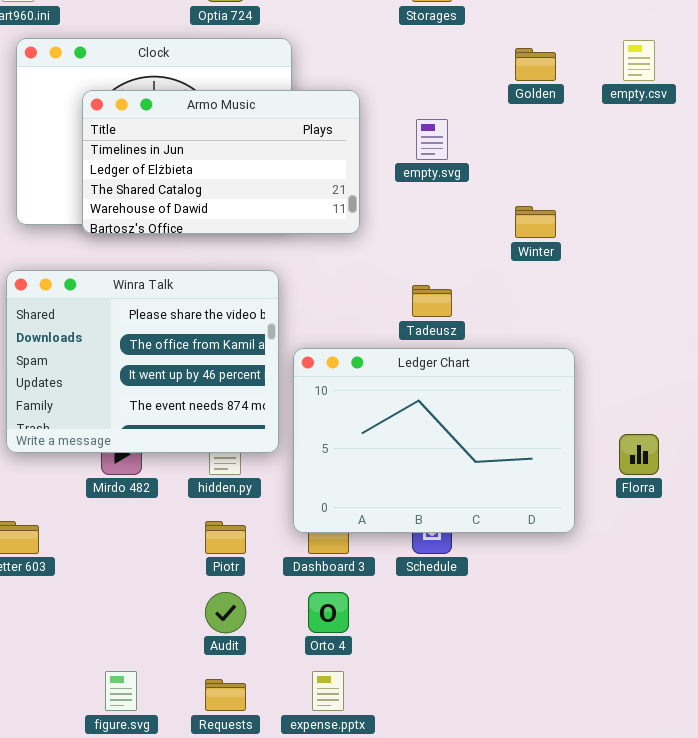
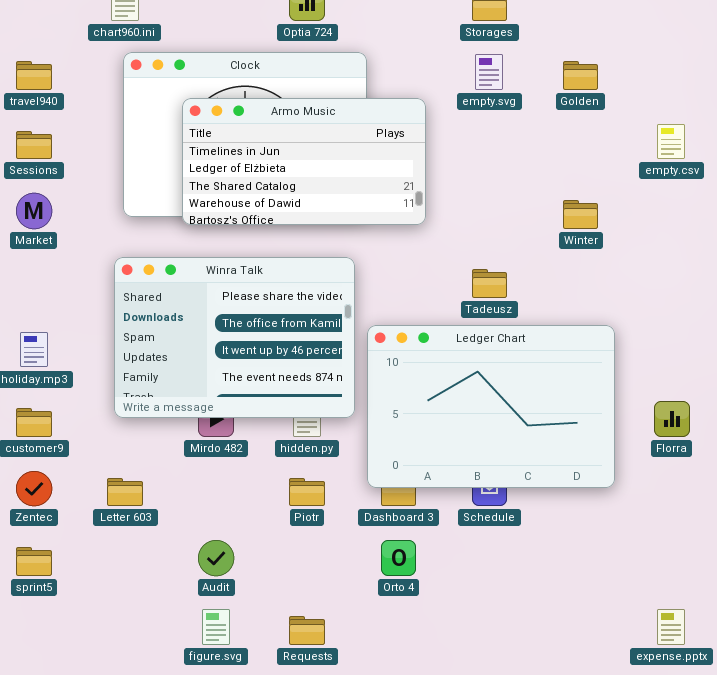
empty.csv: [623,40,655,81] -> [657,124,685,159], moved
empty.svg: [416,119,448,160] -> [475,54,503,90], moved
Audit: [205,592,246,633] -> [198,540,234,576], moved
expense.pptx: [312,671,344,711] -> [657,609,685,645], moved

